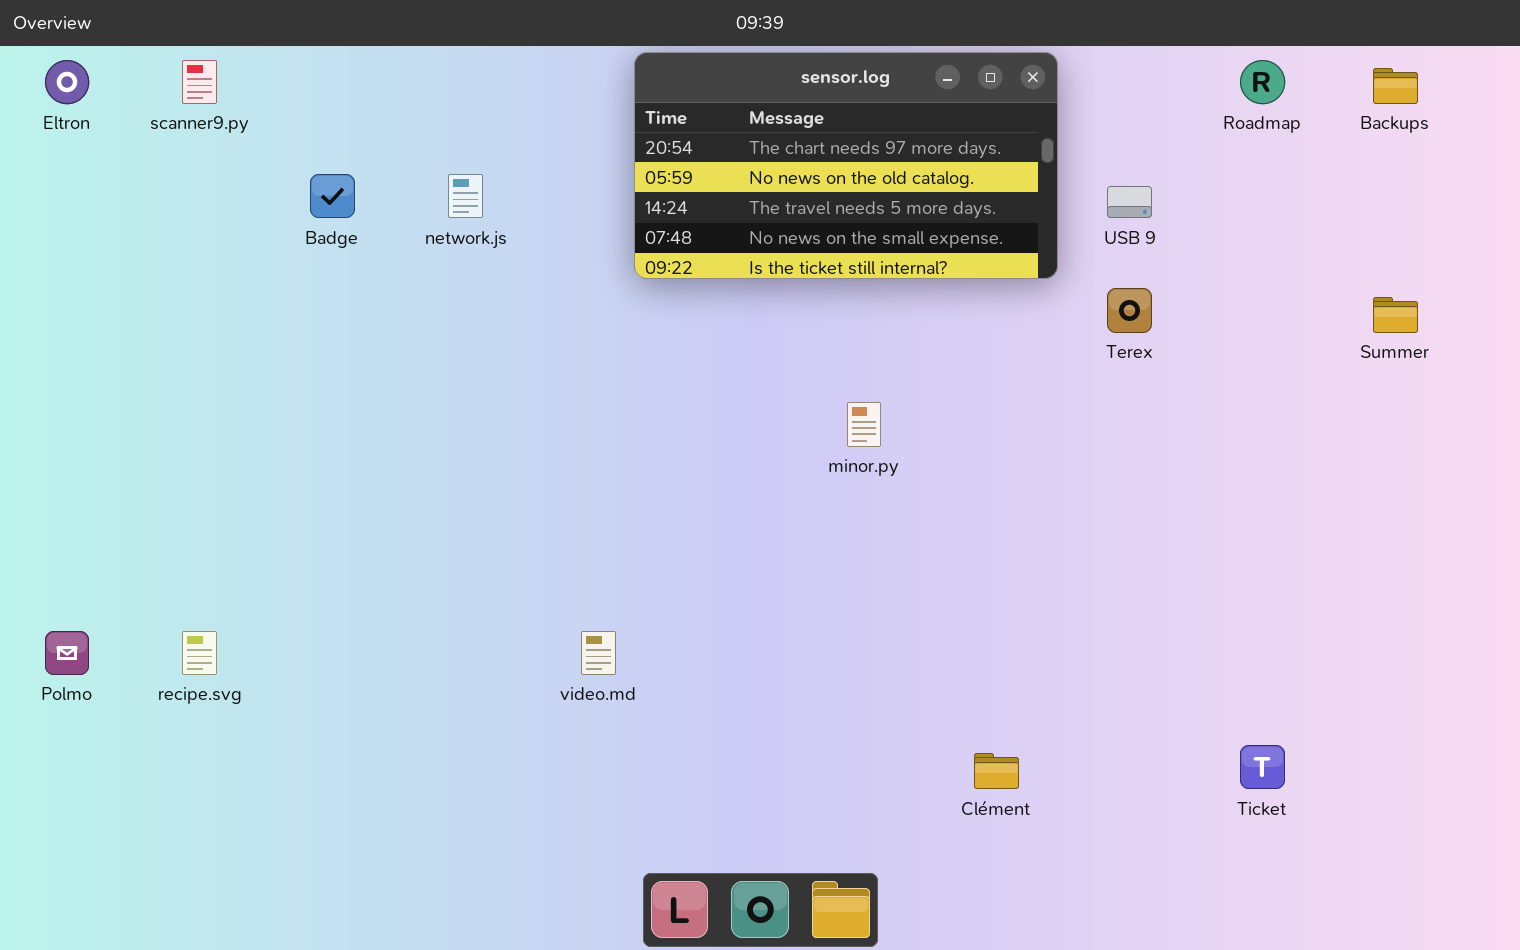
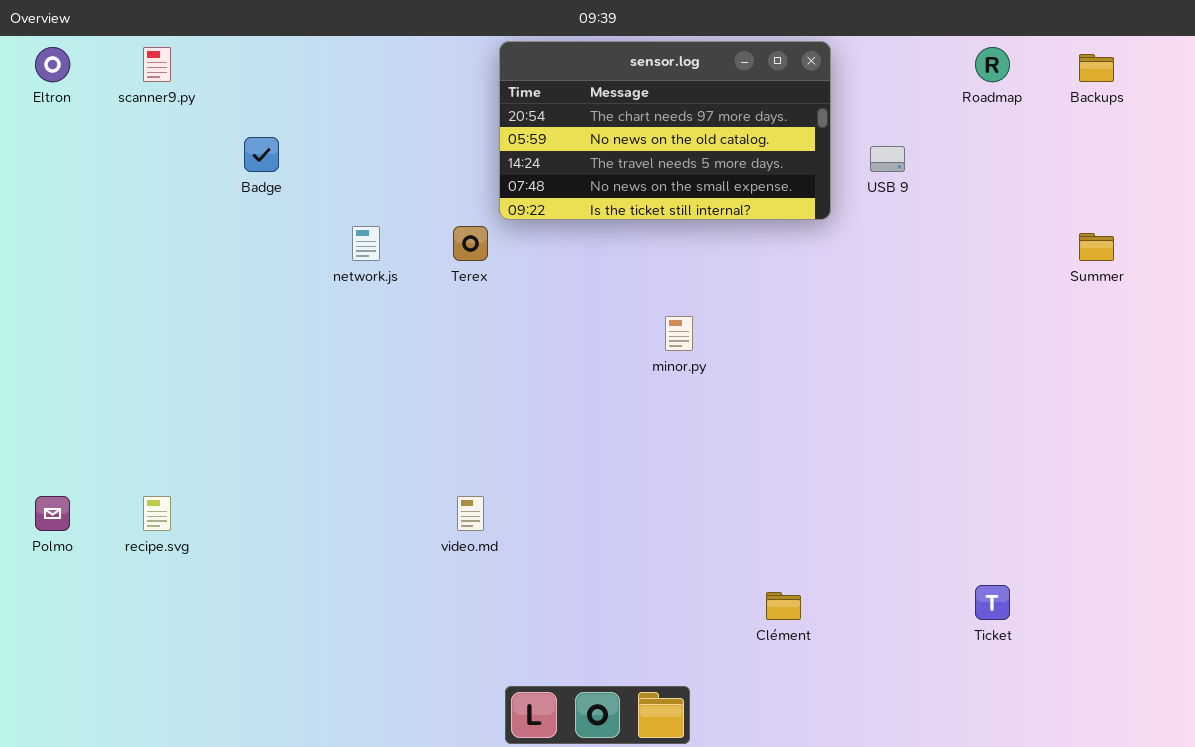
network.js: [448,174,483,218] -> [352,226,380,261], moved
Terex: [1107,288,1152,333] -> [453,226,488,261], moved

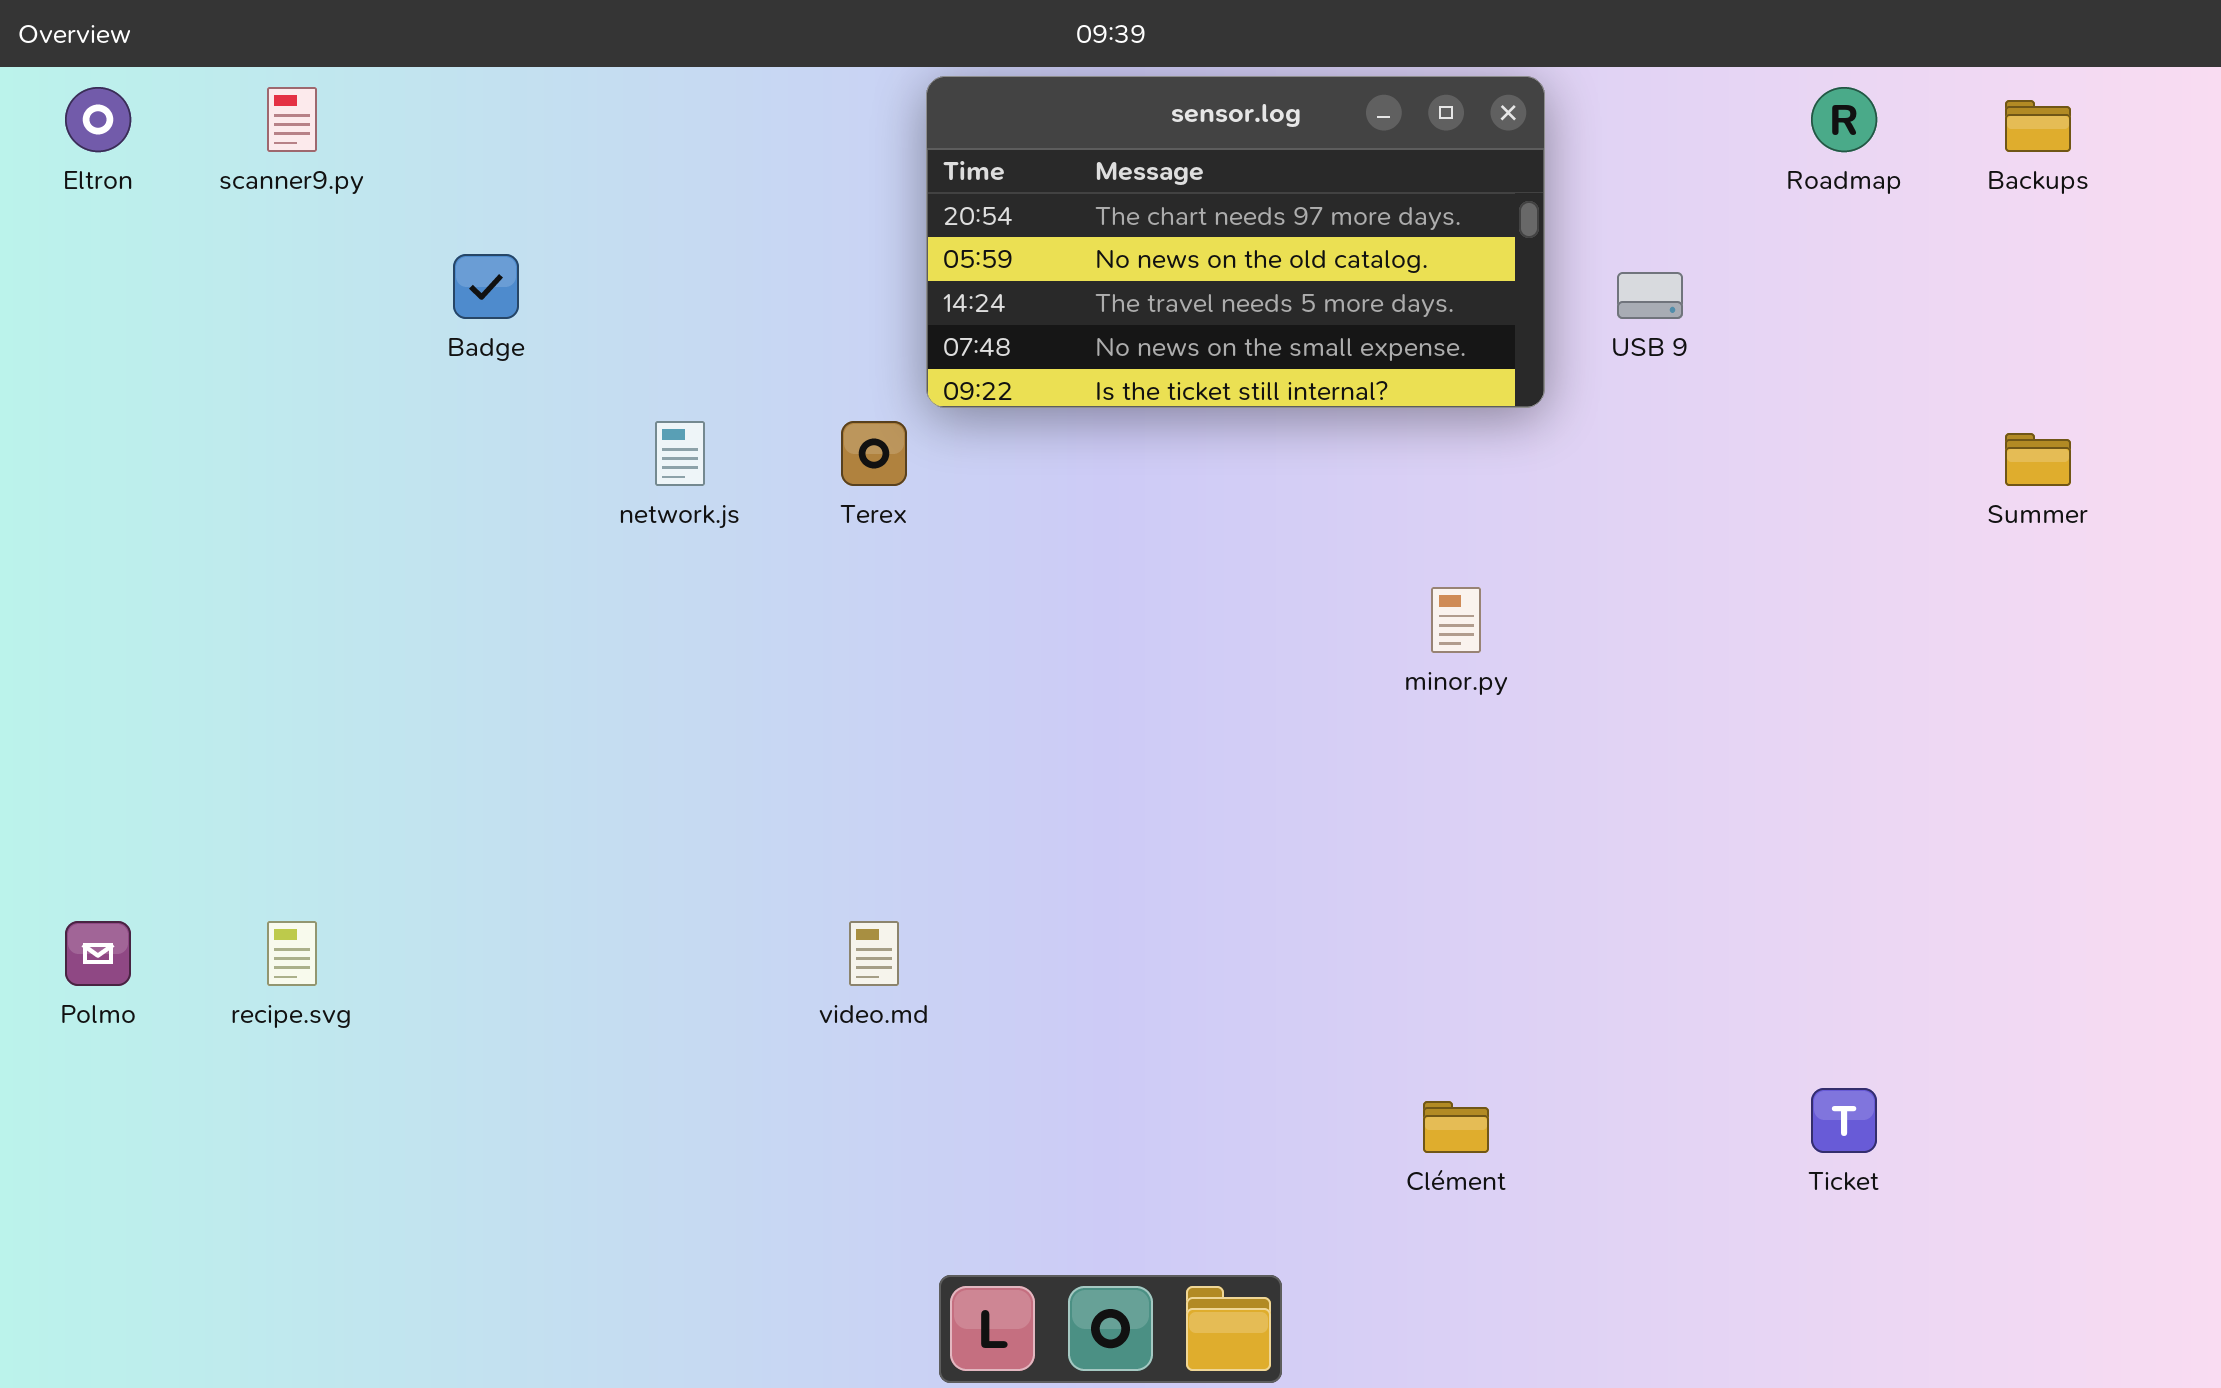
minor.py: [665,316,693,351] -> [1431,587,1481,653], moved

